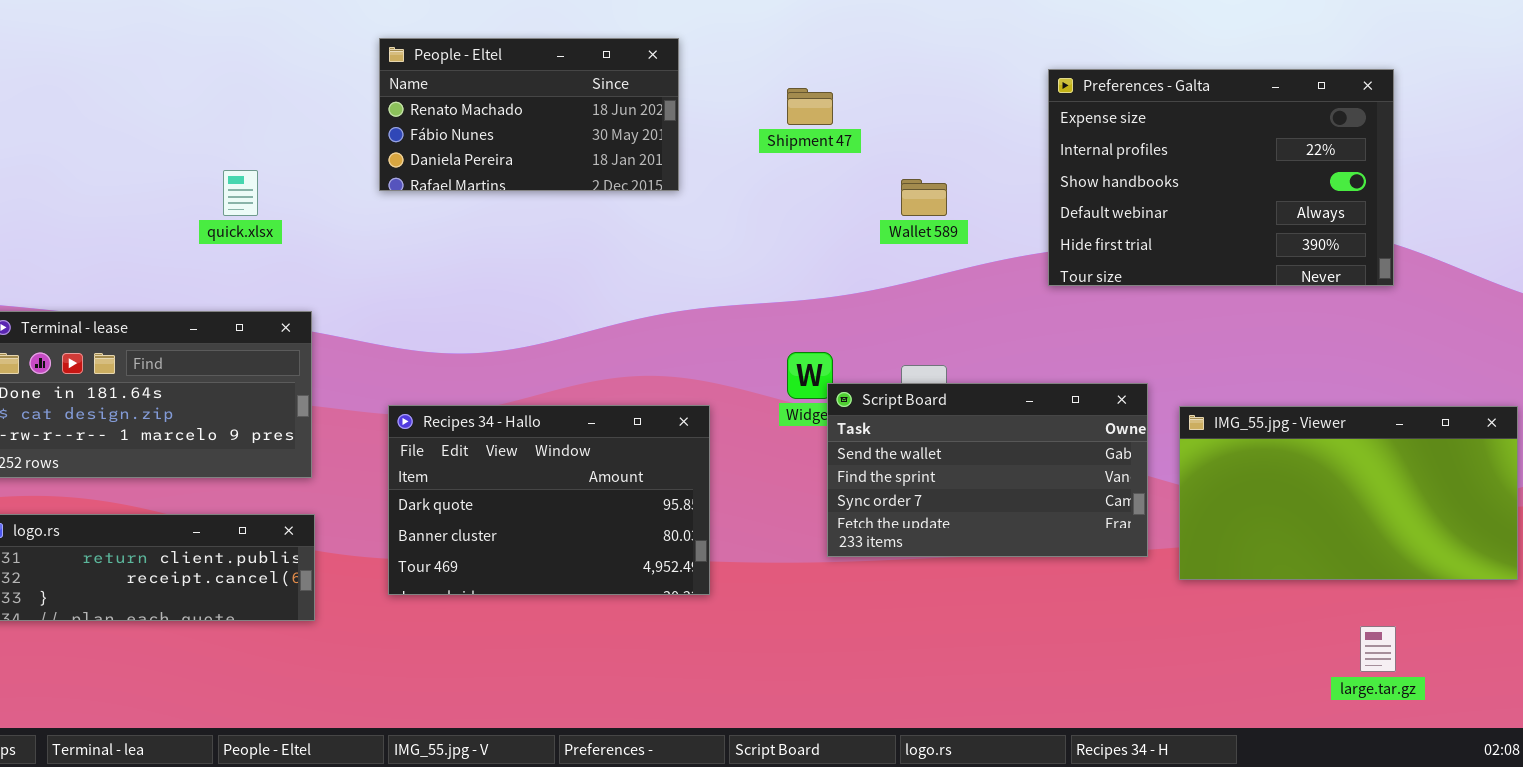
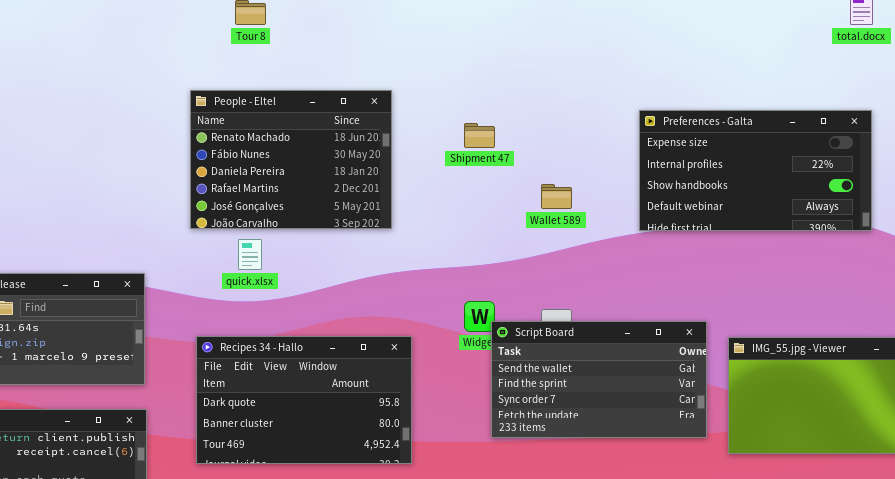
People - Eltel: [379,38,679,191] -> [190,90,392,229], resized
Preferences - Galta: [1048,69,1394,286] -> [639,110,872,231], resized
quick.xlsx: [223,170,258,216] -> [238,239,262,270], moved

